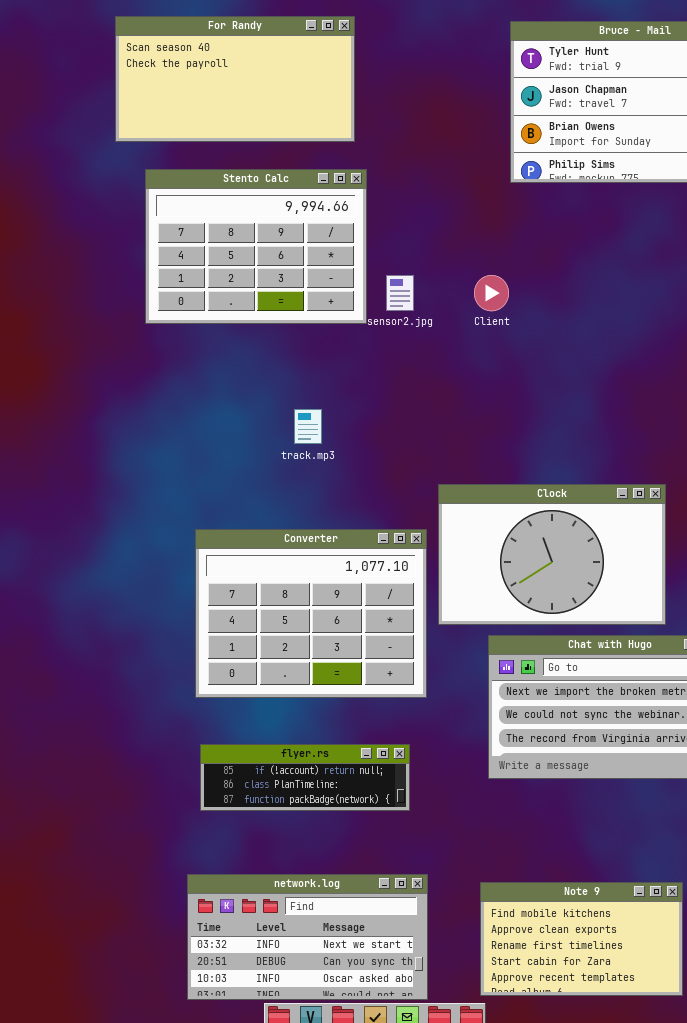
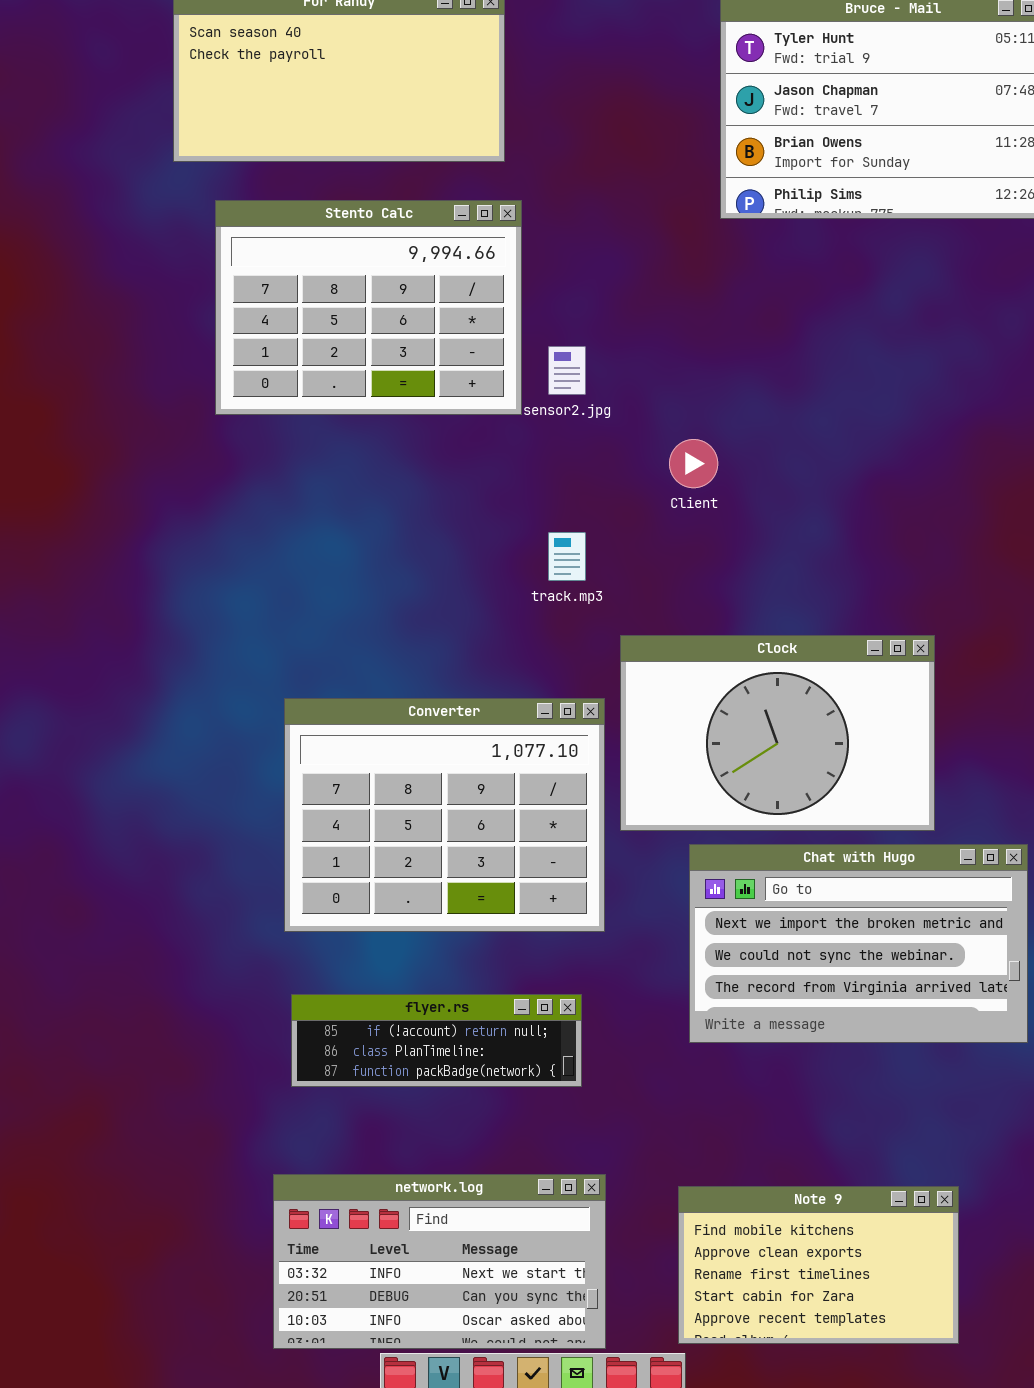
Client: [474,275,509,311] -> [669,439,718,488], moved
track.mp3: [294,409,322,444] -> [548,532,586,581], moved

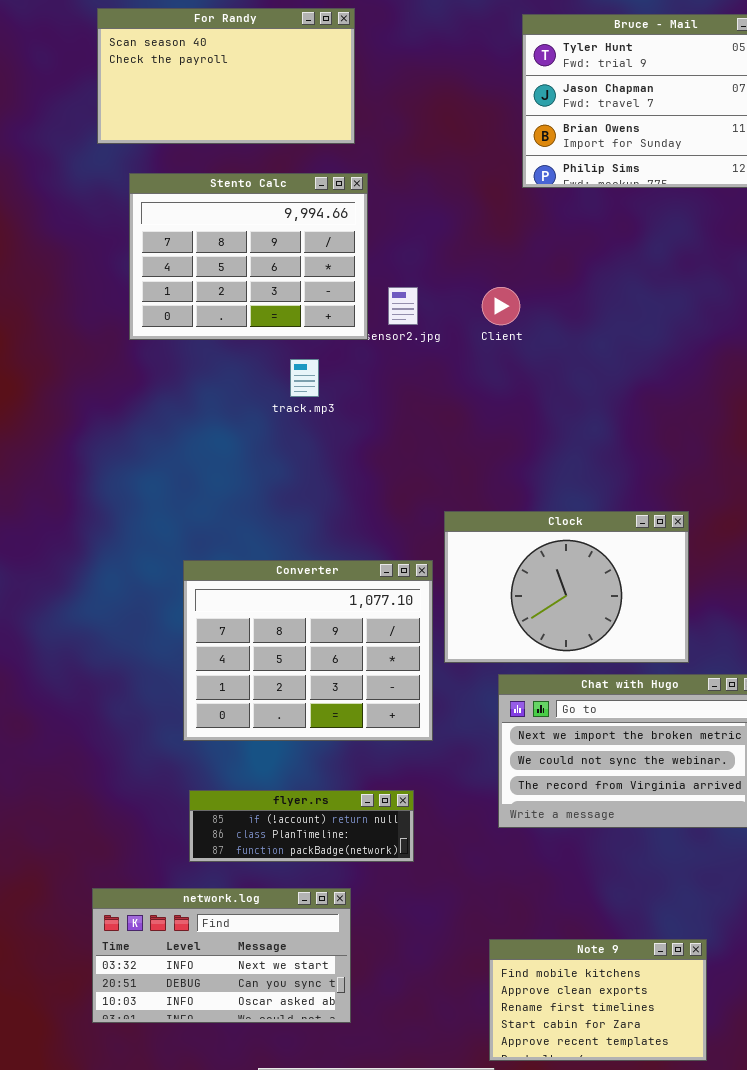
Client: [669,439,718,488] -> [482,287,520,325], moved
track.mp3: [548,532,586,581] -> [290,359,319,397], moved
network.log: [273,1174,606,1349] -> [92,888,351,1023], moved

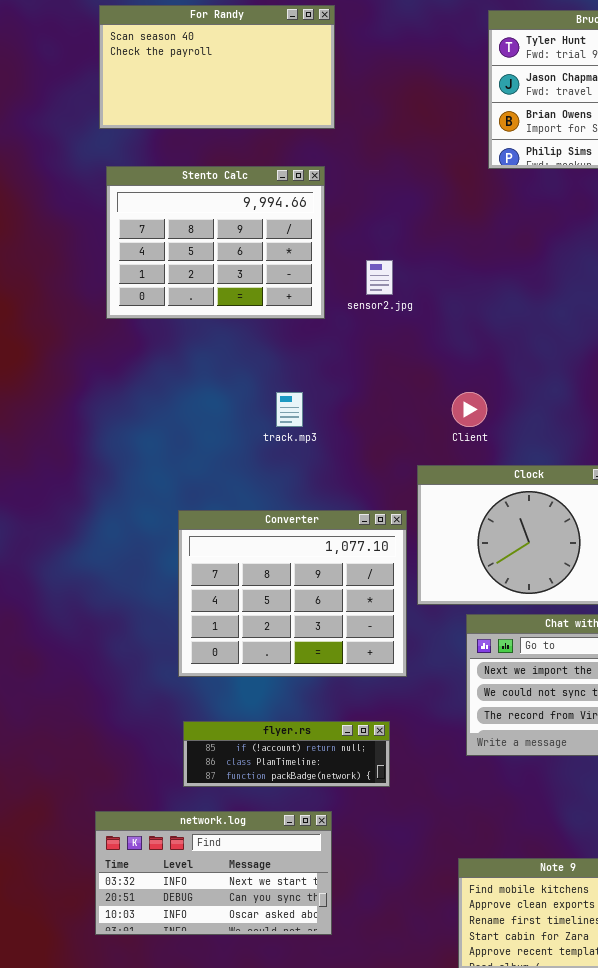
Stento Calc: [129,173,368,340] -> [106,166,325,319], moved
Client: [482,287,520,325] -> [452,392,487,427], moved
track.mp3: [290,359,319,397] -> [276,392,303,427], moved

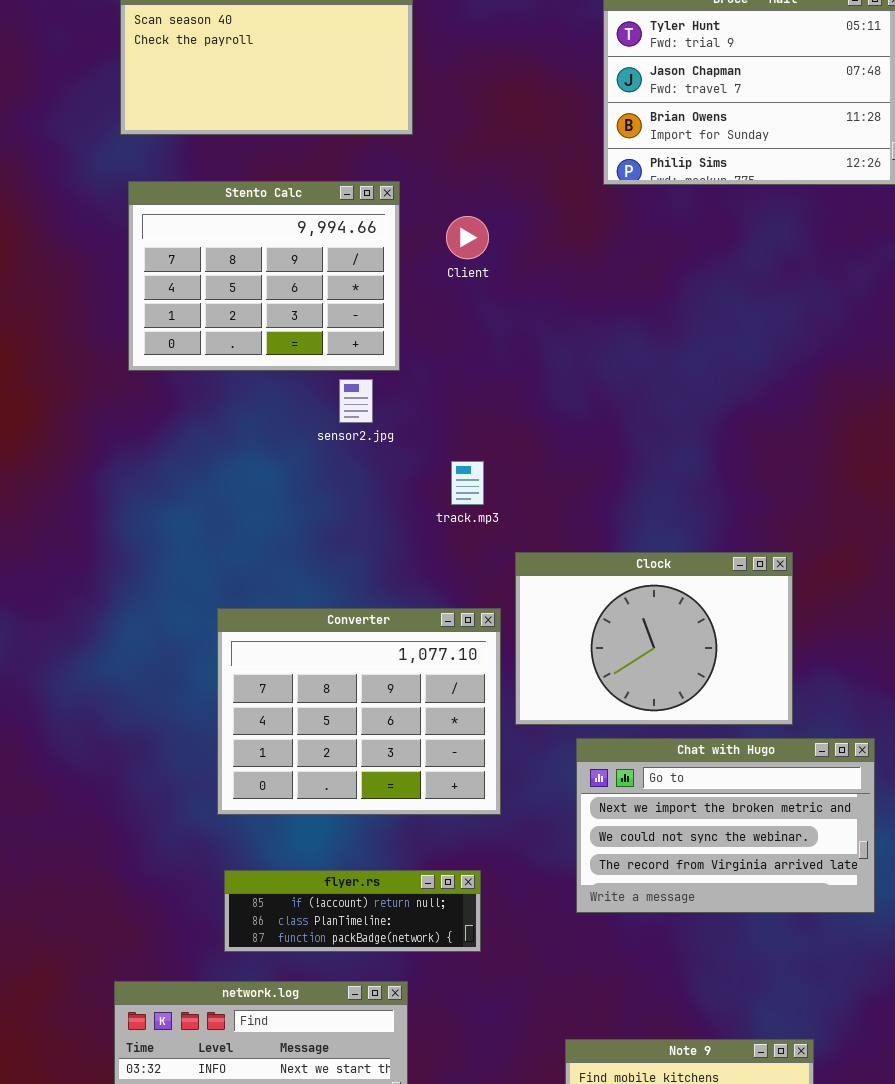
sensor2.jpg: [366,260,393,295] -> [339,379,373,423], moved
track.mp3: [276,392,303,427] -> [451,461,484,505], moved
Client: [452,392,487,427] -> [446,216,489,259], moved

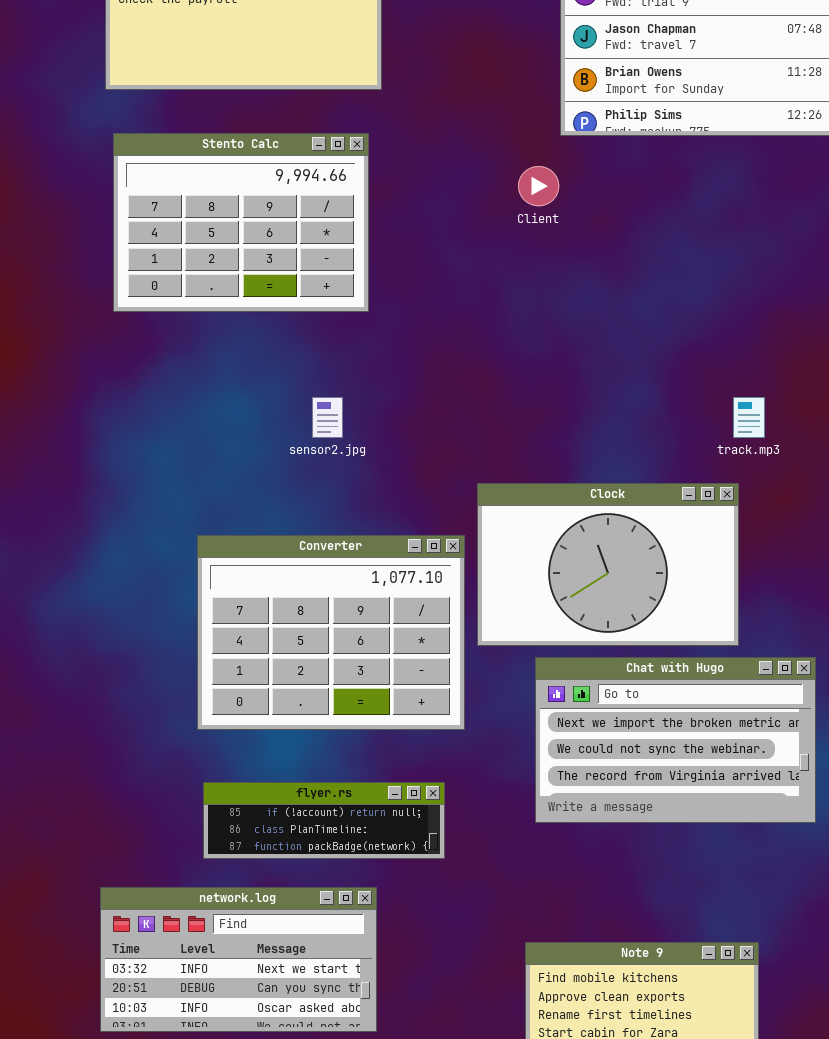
Client: [446,216,489,259] -> [518,166,559,206], moved
sensor2.jpg: [339,379,373,423] -> [312,397,343,438], moved
track.mp3: [451,461,484,505] -> [733,397,765,438], moved

